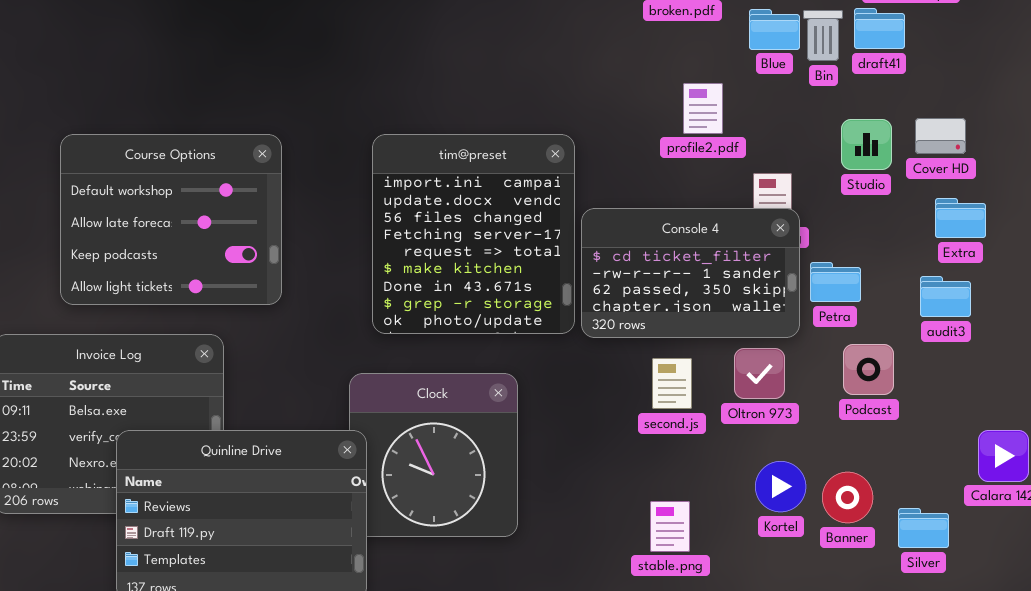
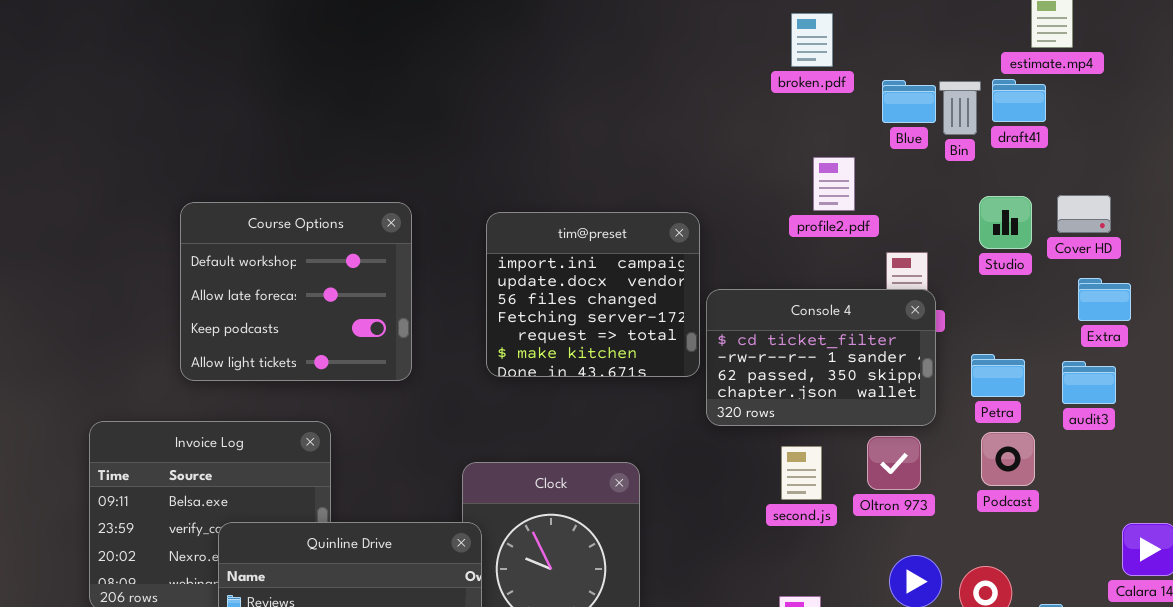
Course Options: [60,134,282,305] -> [180,202,412,381], moved
tim@preset: [372,134,575,334] -> [486,212,700,377], resized
Petra: [810,262,861,302] -> [971,354,1025,397], moved

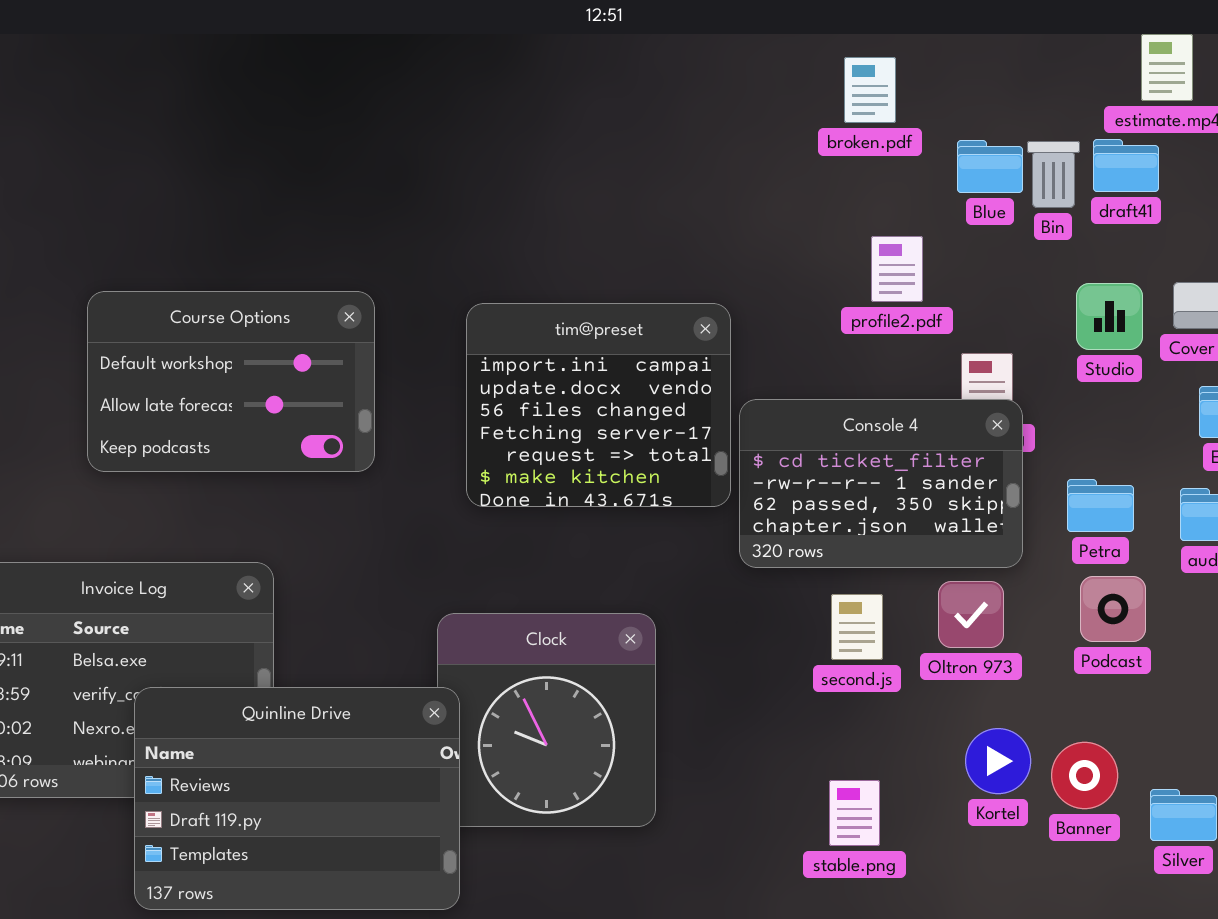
Course Options: [180,202,412,381] -> [87,291,375,472], resized

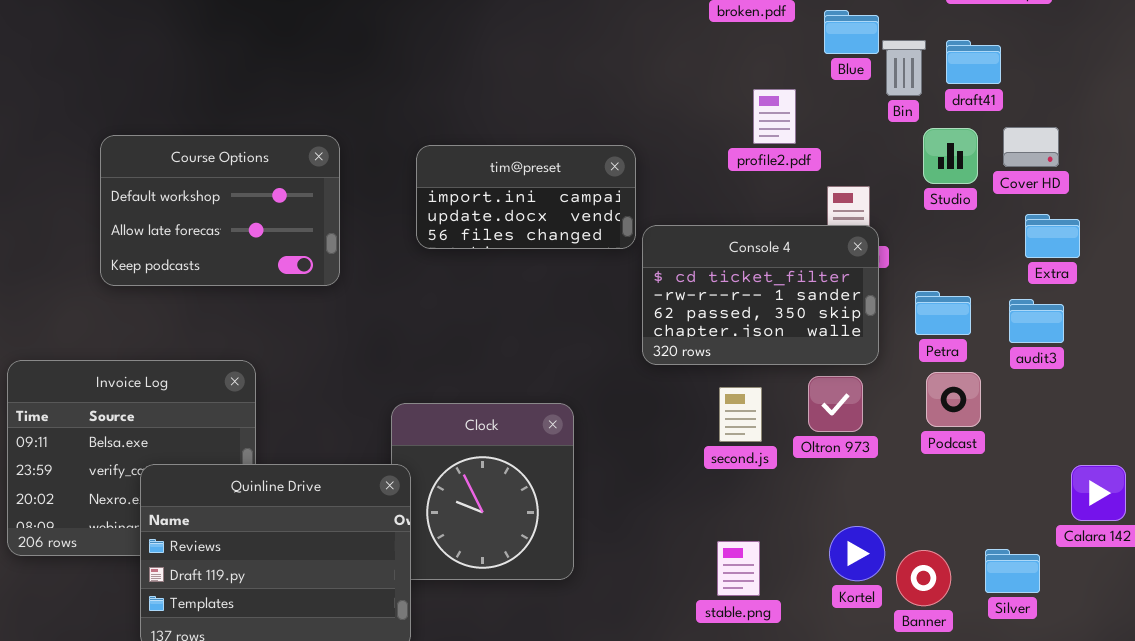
draft41: [1093,139,1159,192] -> [946,40,1001,84], moved
Bin: [1027,141,1080,208] -> [882,40,926,96], moved
tim@preset: [466,303,731,507] -> [416,145,636,249], resized
Kortel: [965,728,1031,794] -> [829,526,885,581], moved
Banner: [1051,742,1118,809] -> [896,550,951,606], moved

